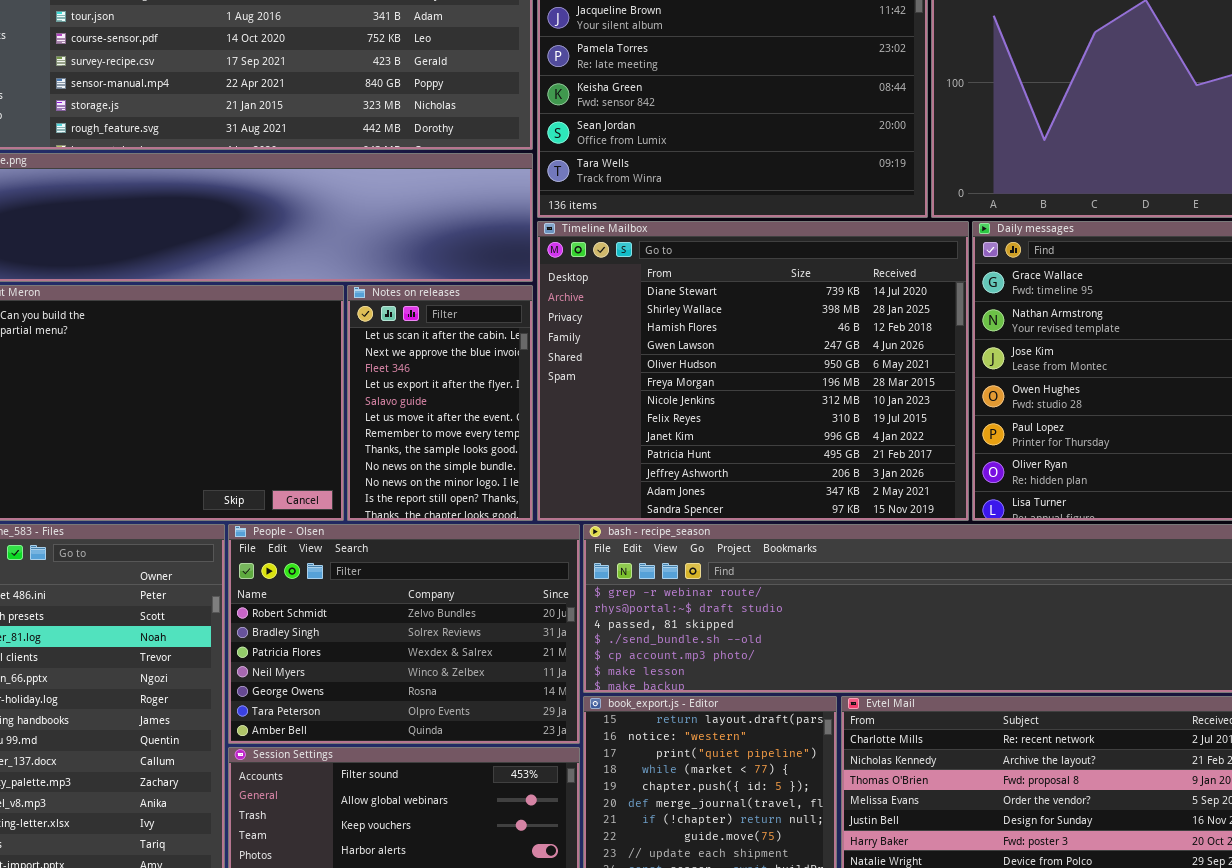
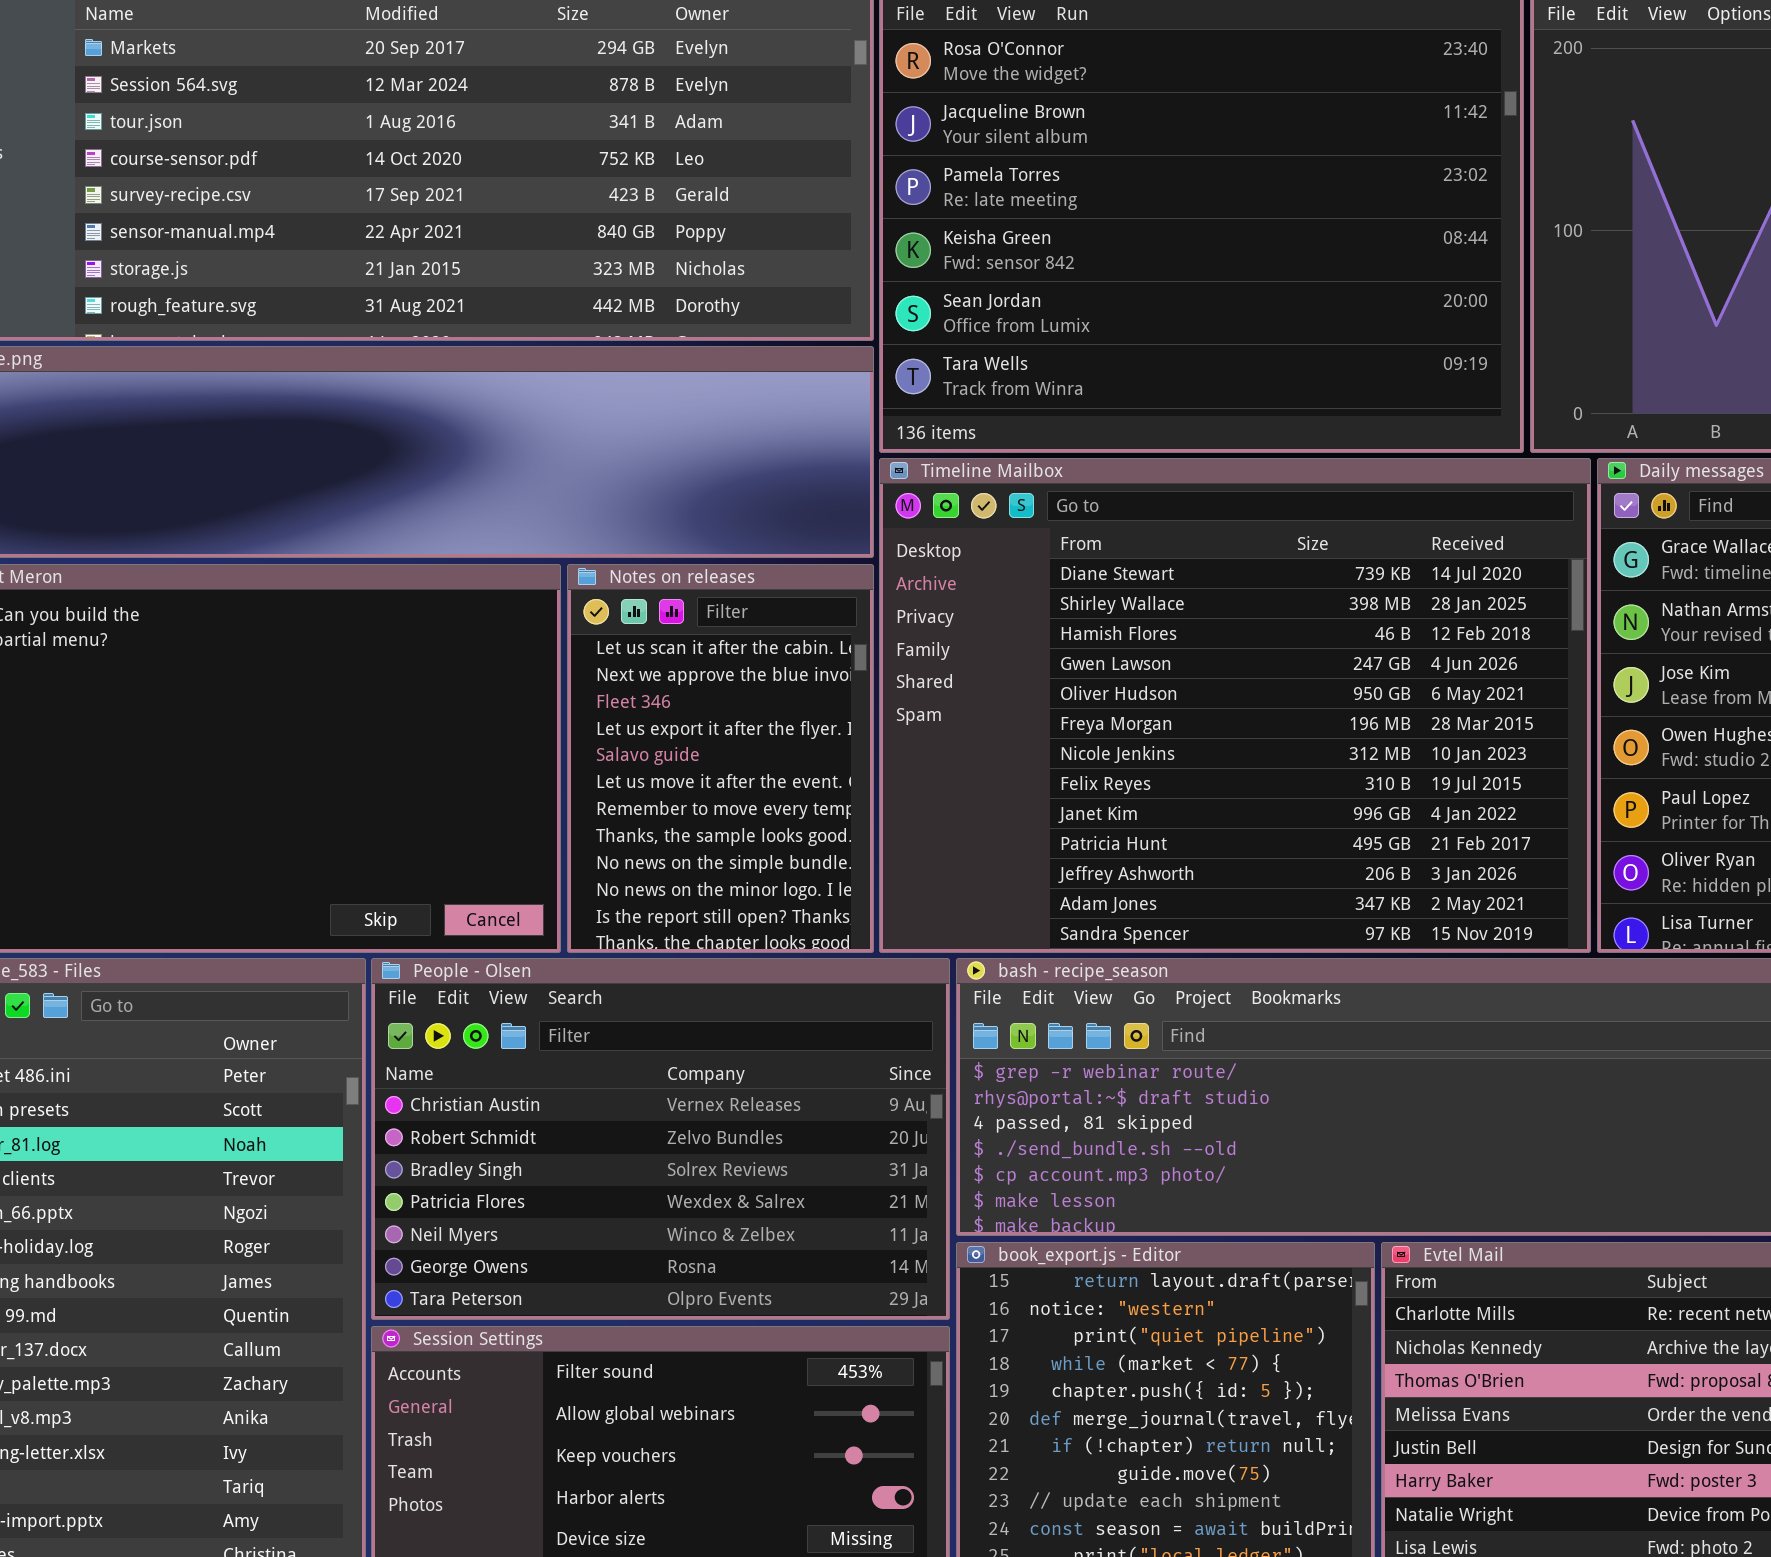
People - Olsen: [228,524,580,744] -> [371,958,950,1320], scrolled up 1 row

